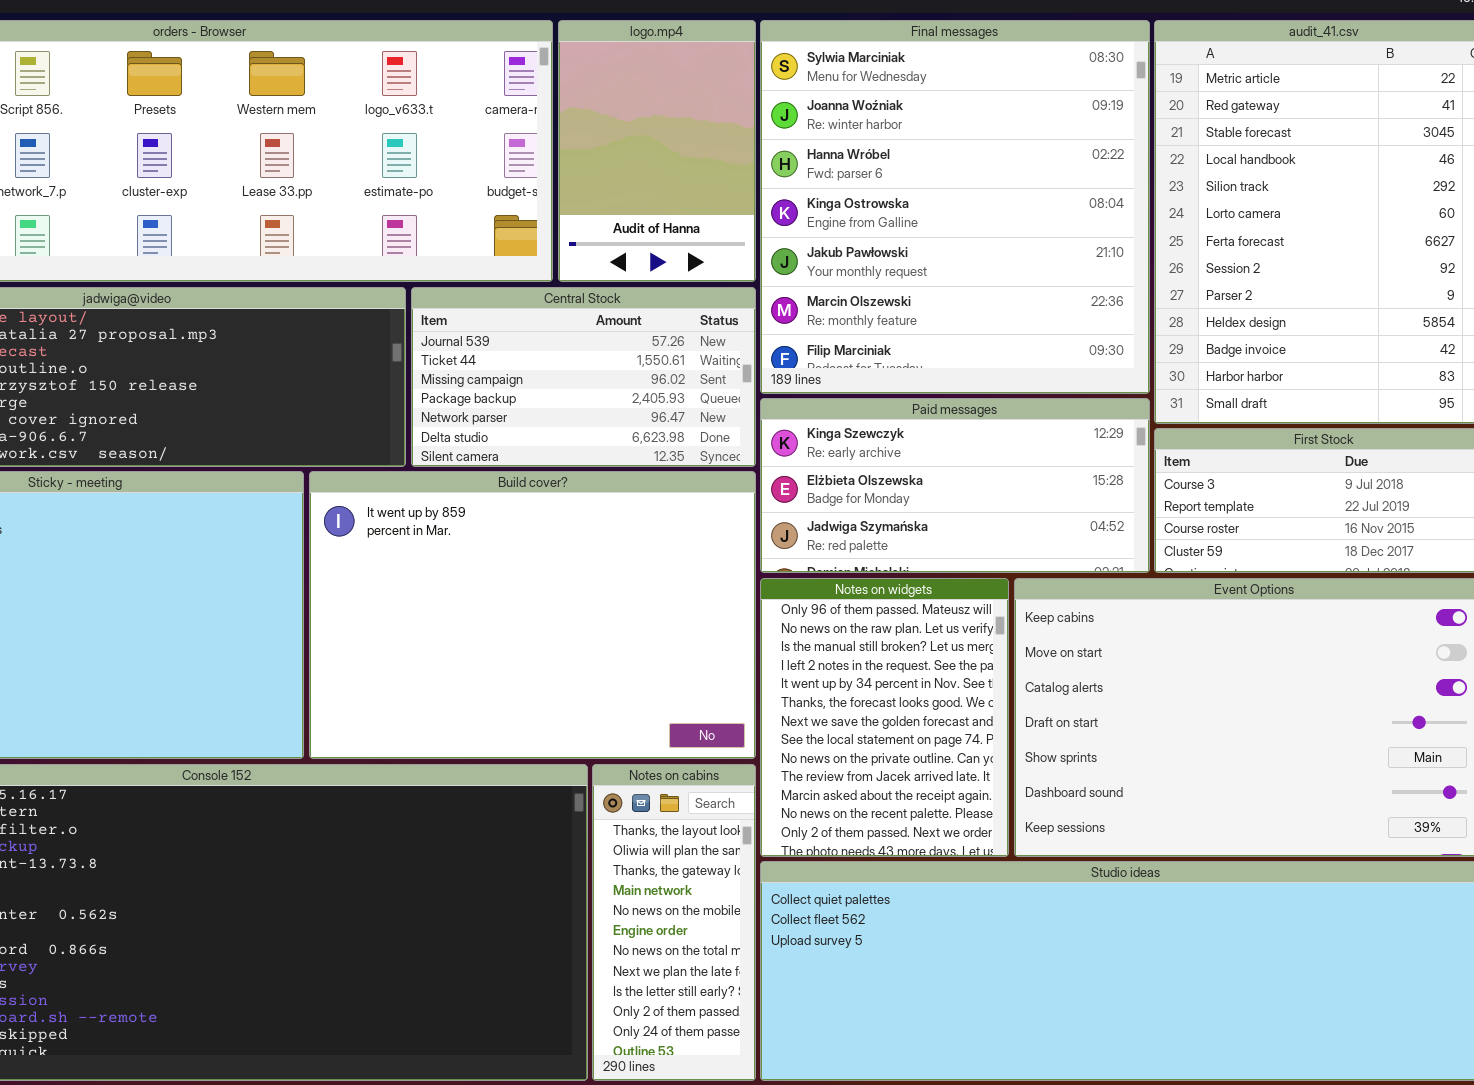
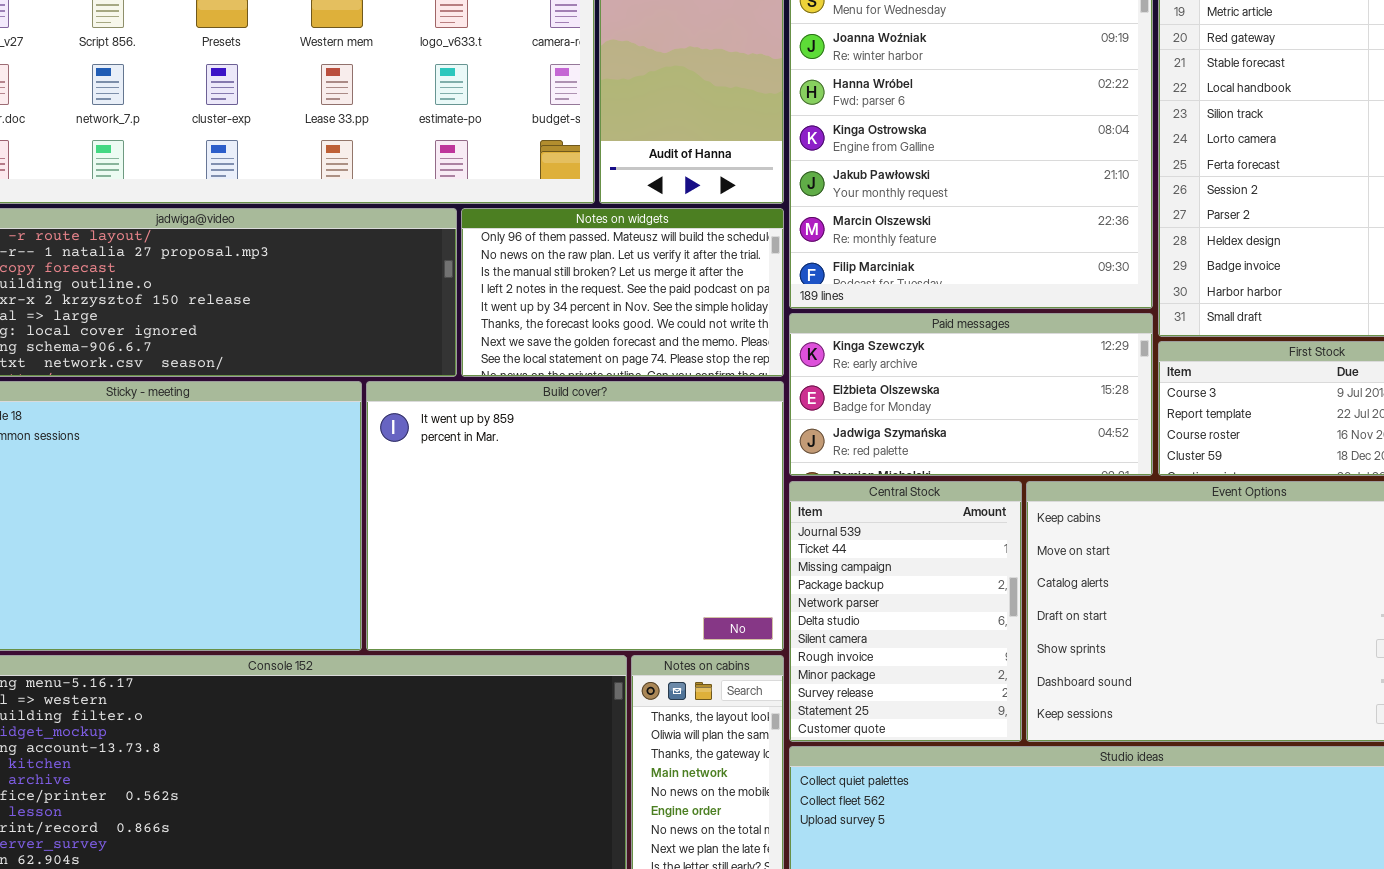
Central Stock: [411,287,756,467] -> [789,481,1022,742], moved, resized
Notes on widgets: [760,578,1009,857] -> [461,208,784,377], moved, resized

